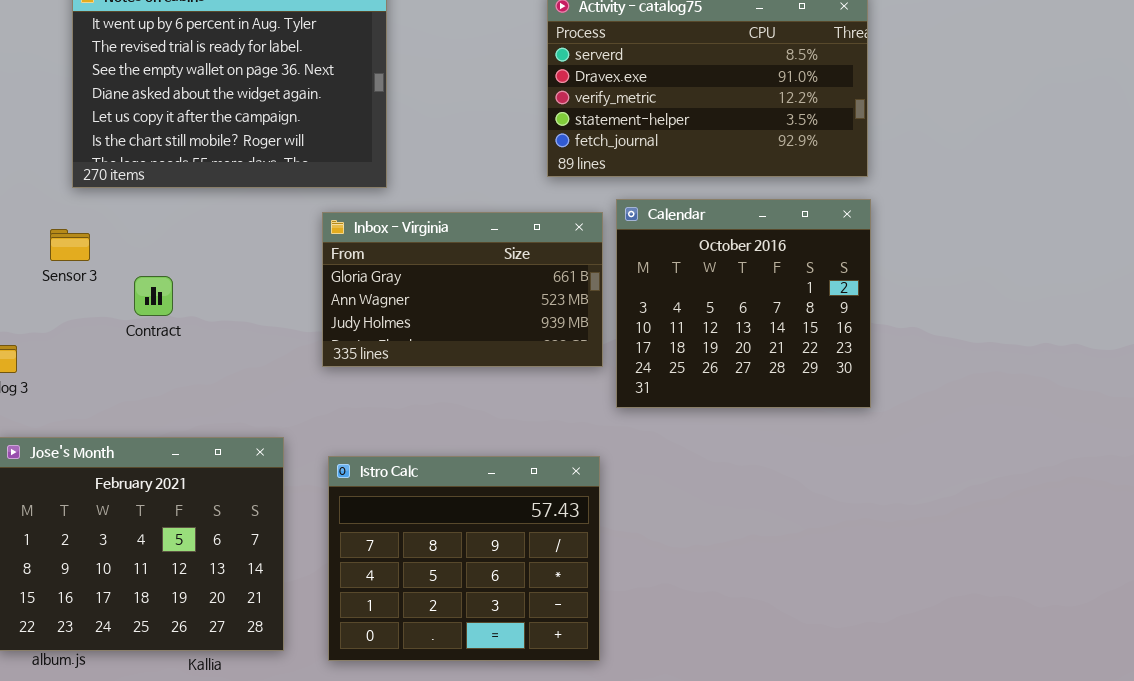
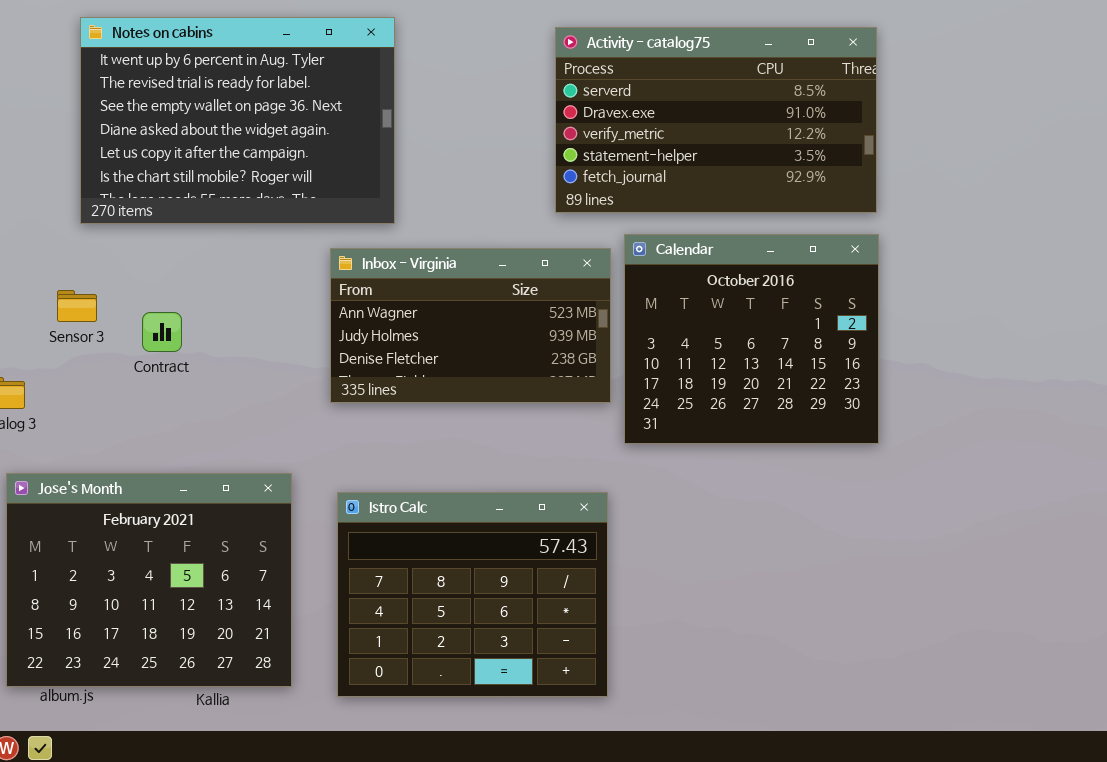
Inbox - Virginia: [322,212,603,367] -> [330,248,611,403], scrolled down 1 row
Sensor 3: [50,229,90,261] -> [57,290,97,322], moved

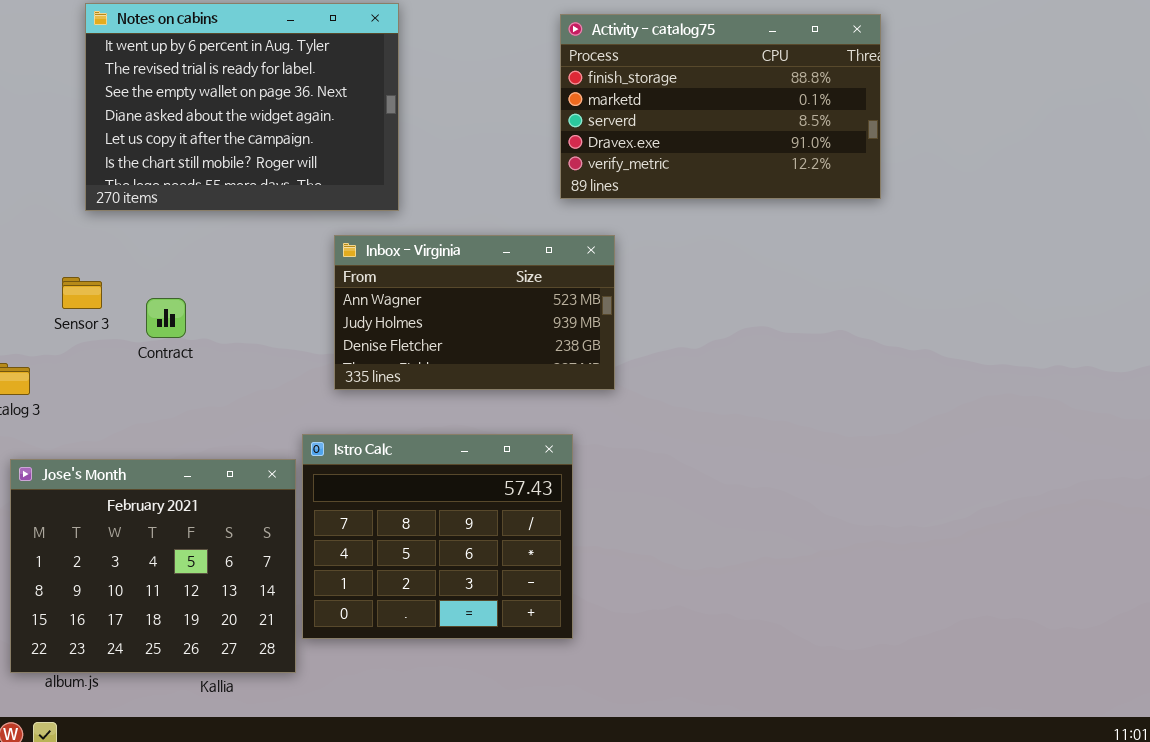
Activity - catalog75: [555,27,877,213] -> [560,14,881,199], scrolled up 2 rows
Calendar: [624,234,879,444] -> none, closed
Istro Calc: [337,492,608,697] -> [302,434,573,639], moved

